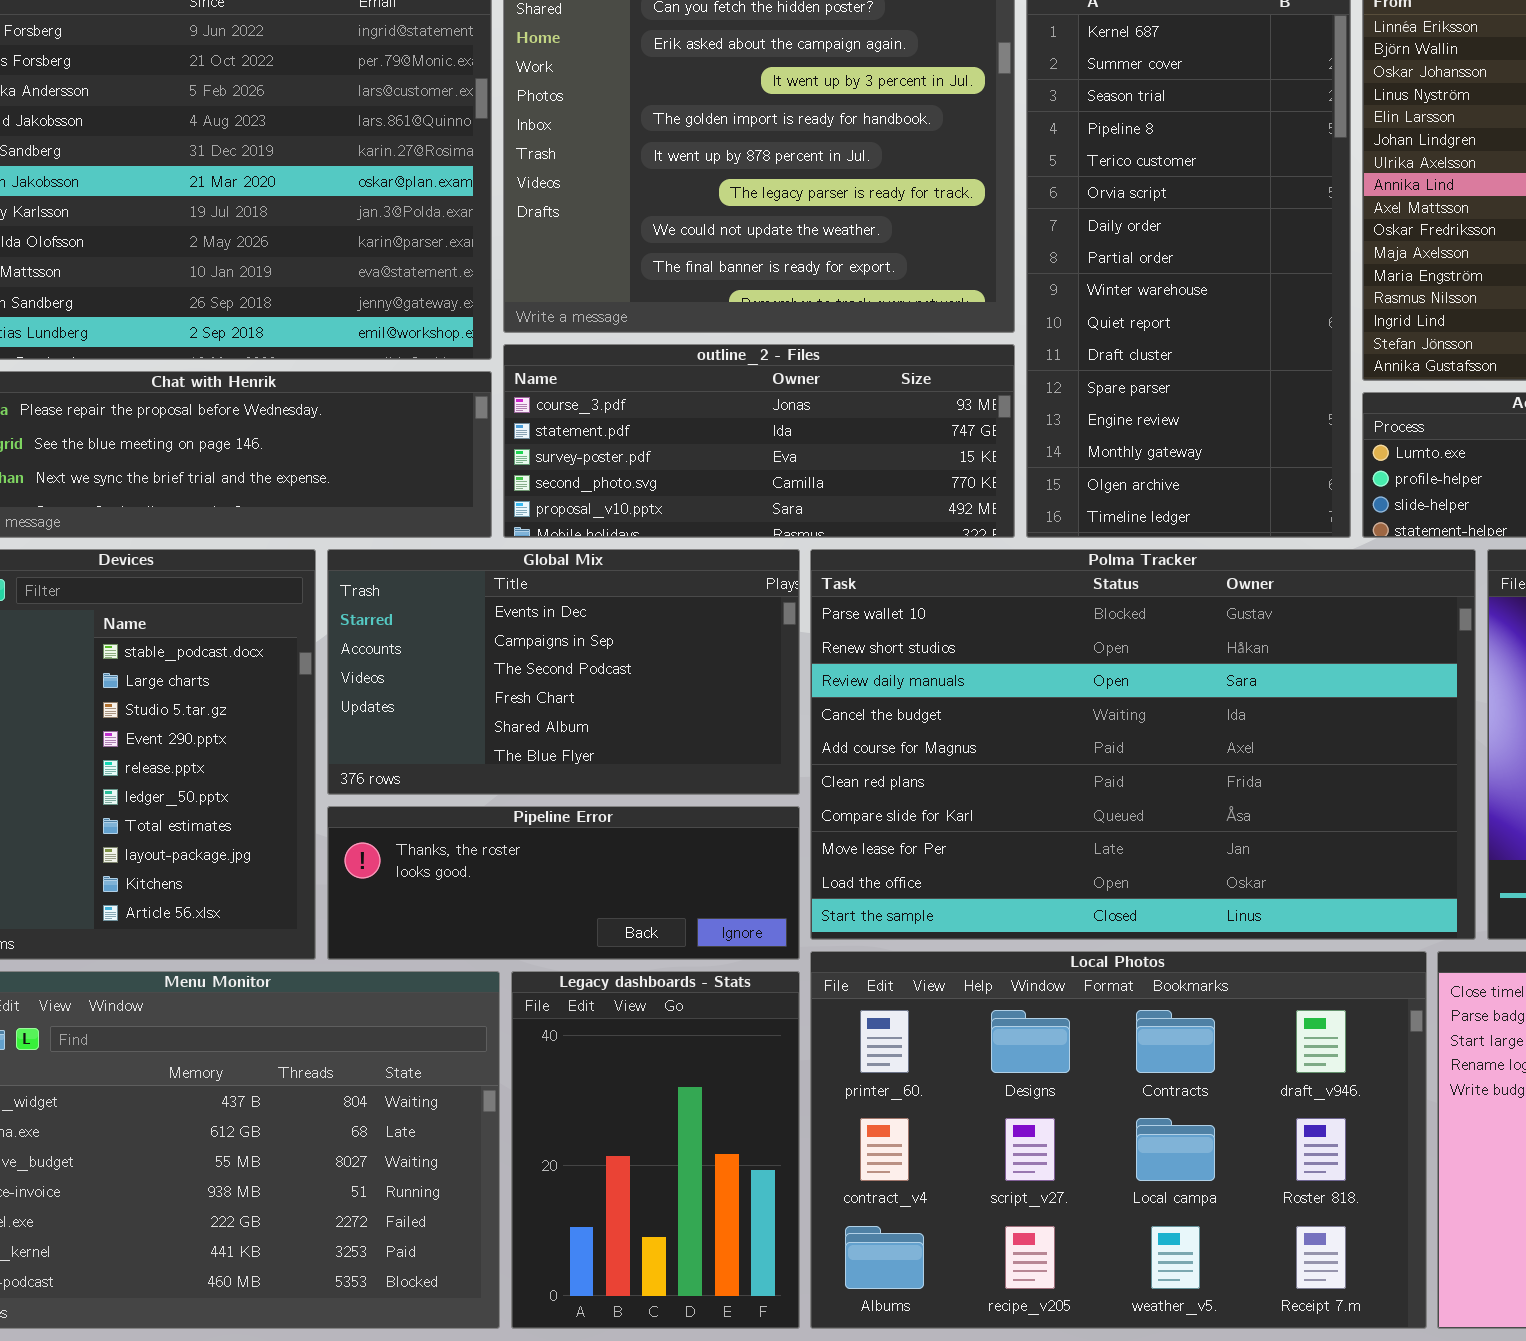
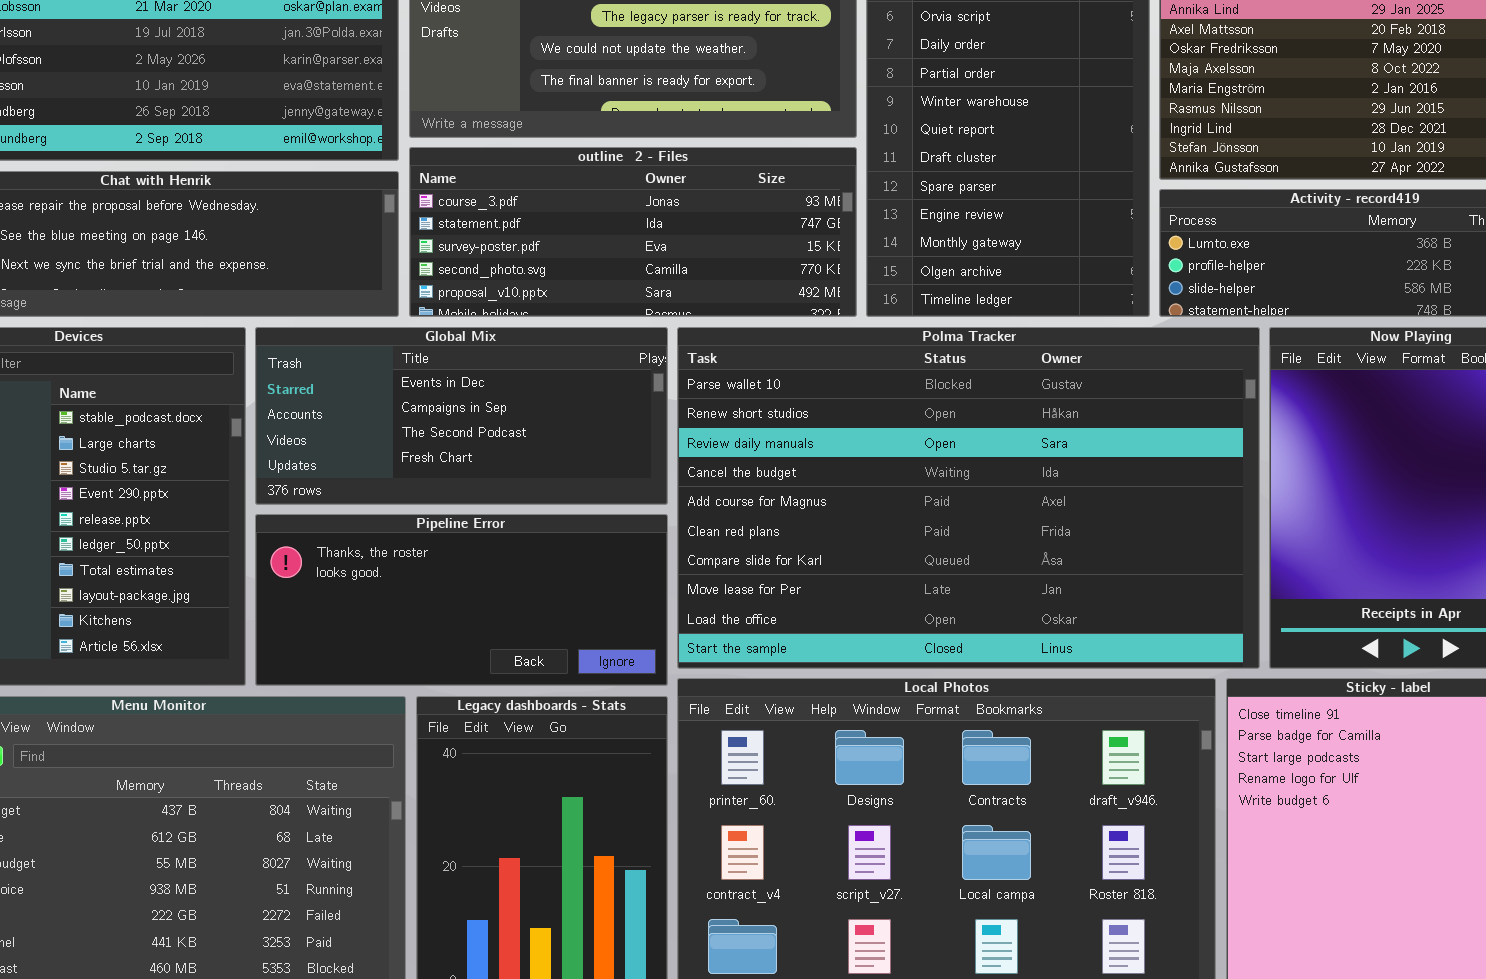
Global Mix: [327,549,800,795] -> [255,327,668,505], resized
Pipeline Error: [327,806,800,960] -> [255,514,668,686], resized

